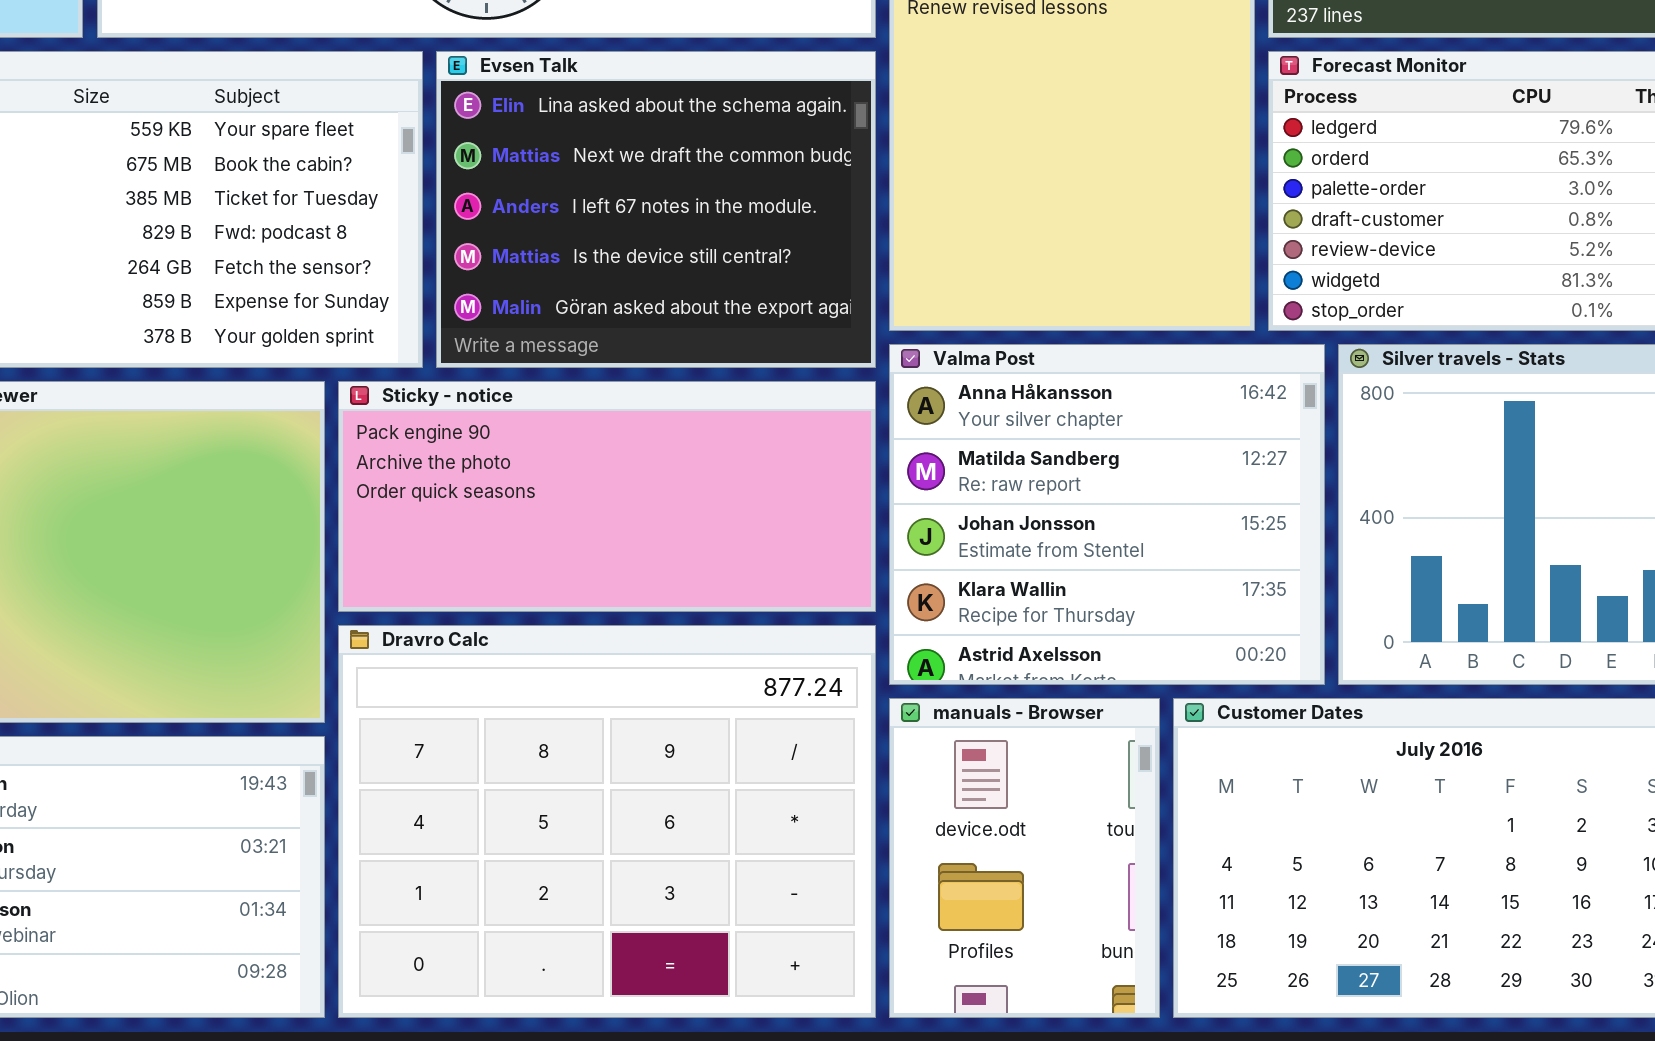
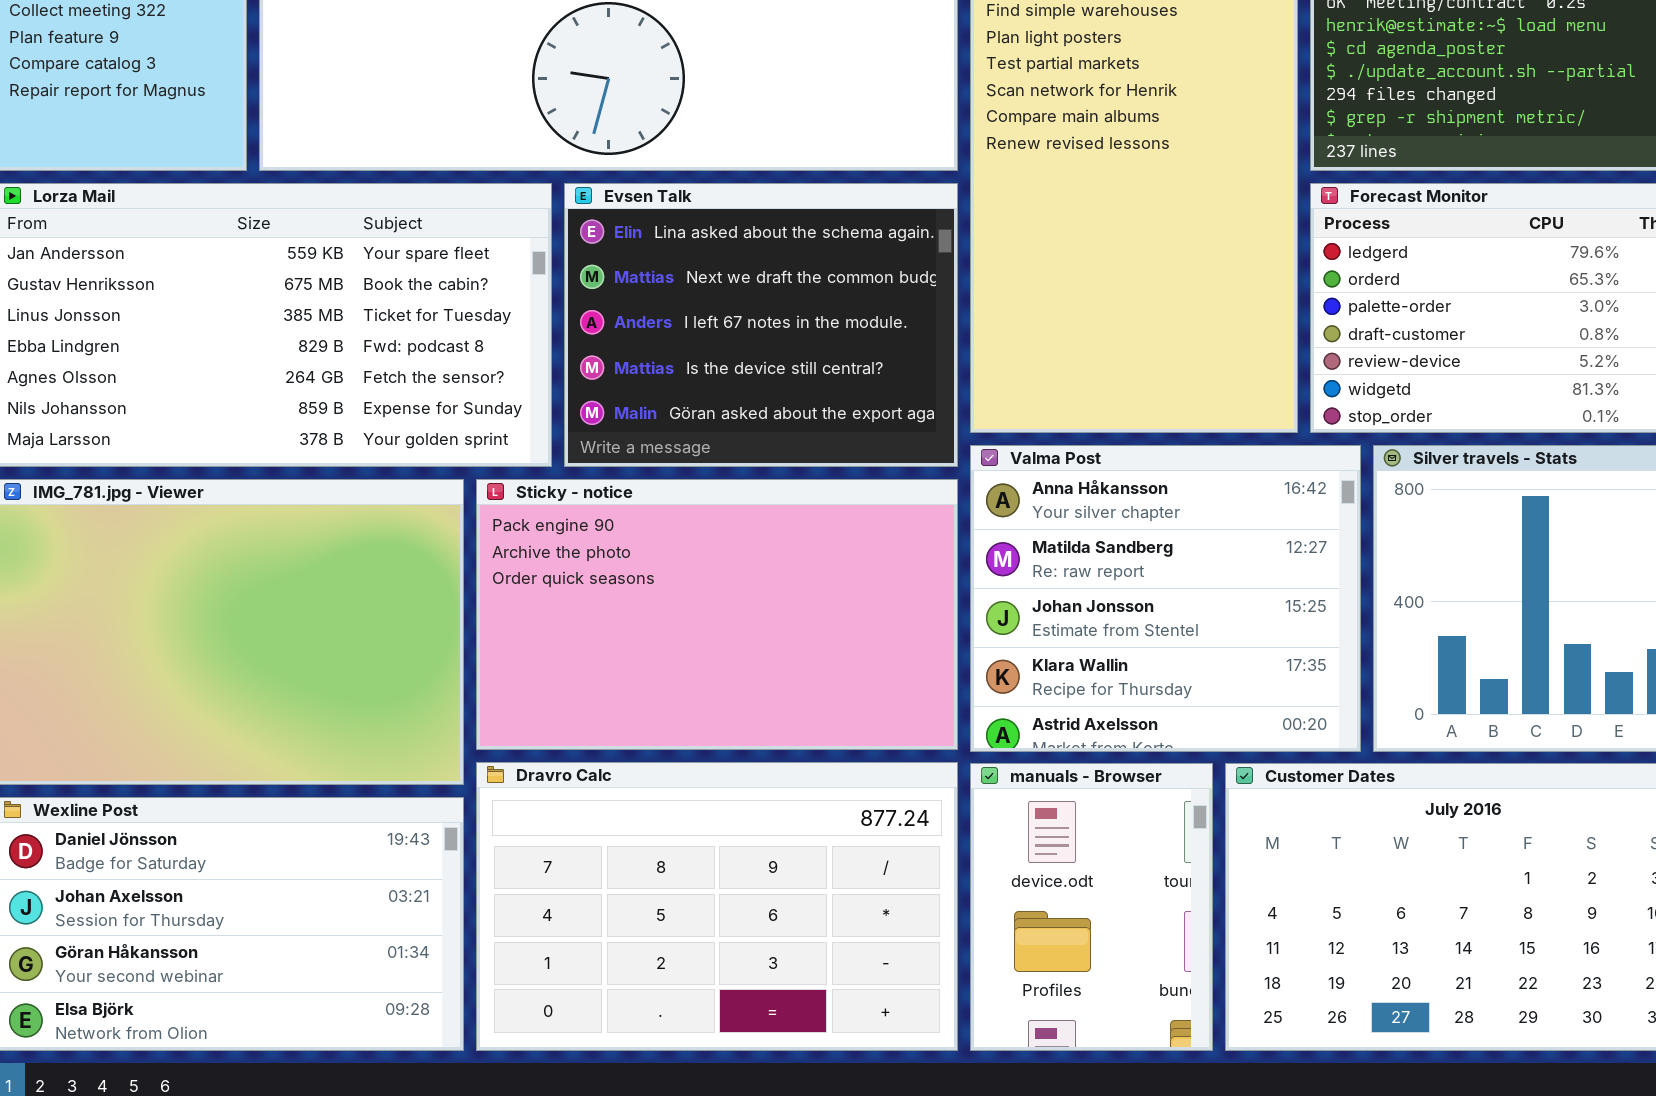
Sticky - notice: [338,381,876,612] -> [476,479,958,750], resized
Dravro Calc: [338,625,876,1018] -> [476,762,958,1051], resized

